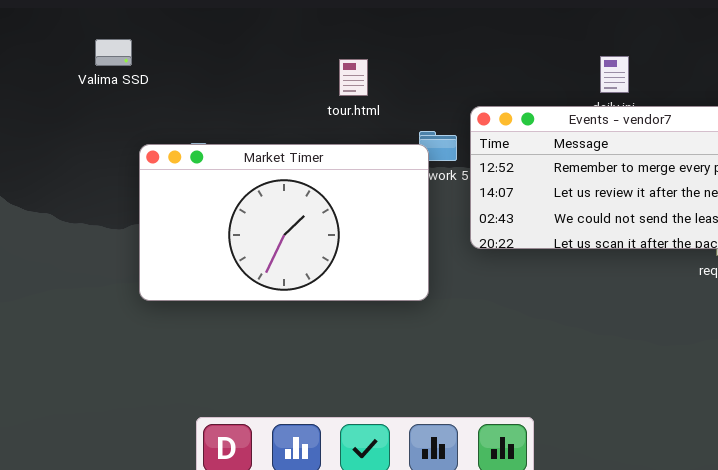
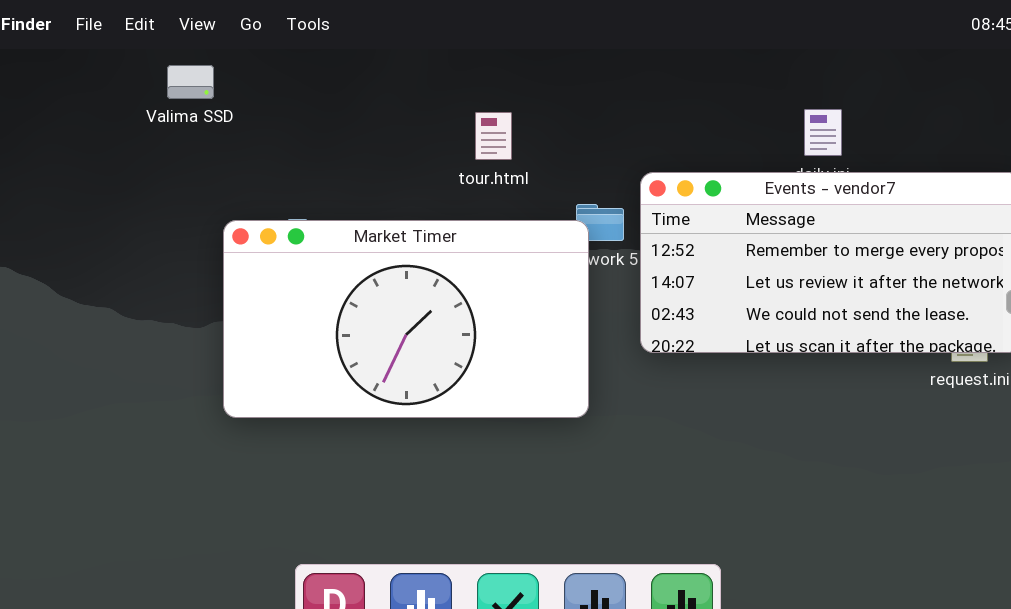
Valima SSD: [95,39,132,66] -> [167,65,214,99], moved

